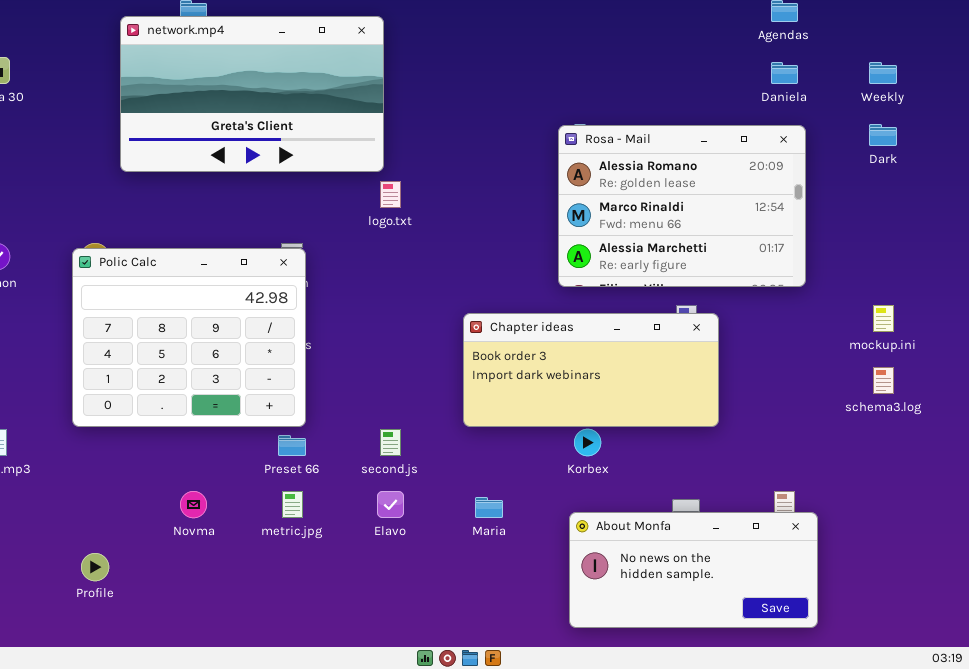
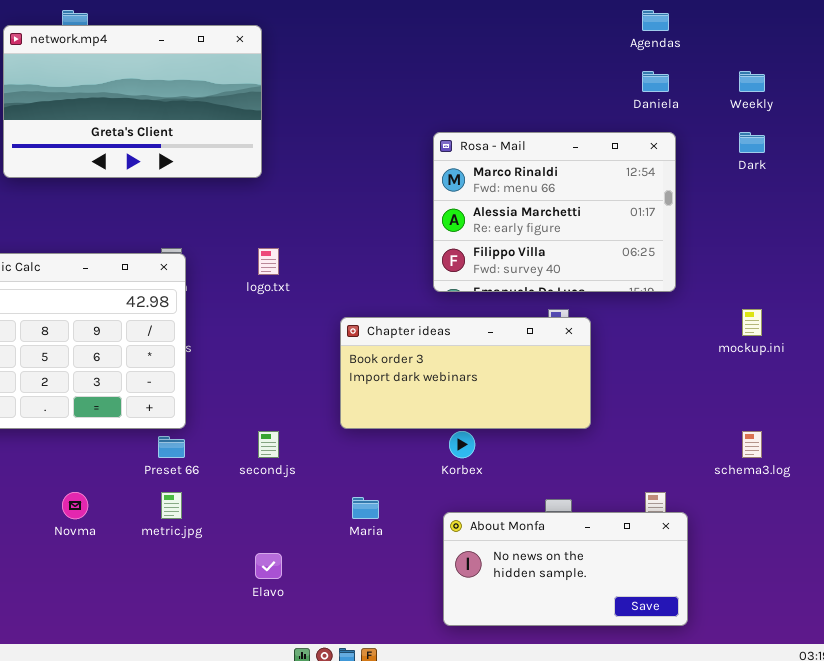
Rosa - Mail: [558,125,806,287] -> [433,132,676,292], scrolled down 1 row
logo.txt: [380,181,401,208] -> [258,248,279,275], moved
schema3.log: [873,367,894,394] -> [742,431,762,458], moved
Elavo: [377,491,404,518] -> [255,553,282,579], moved

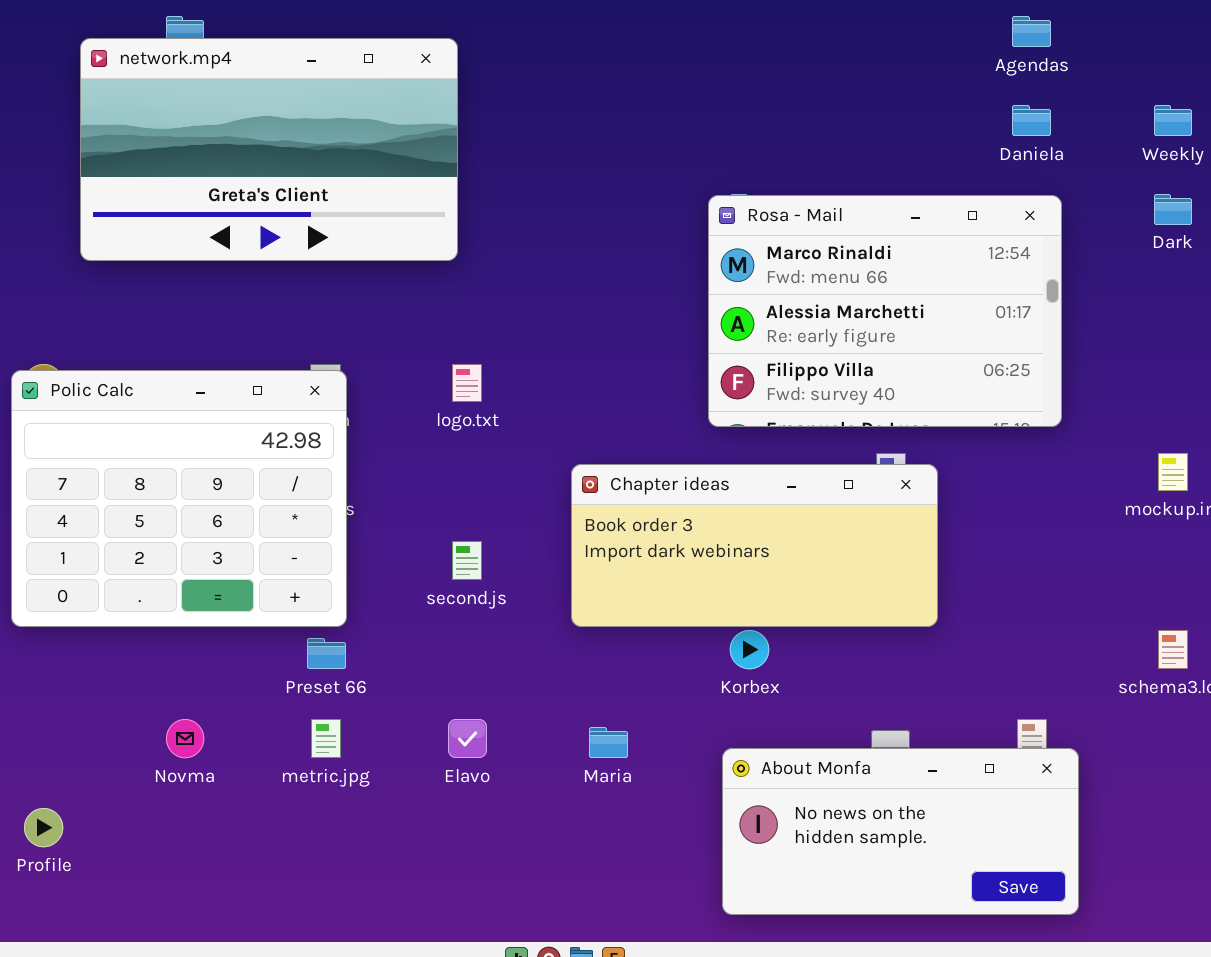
second.js: [258,431,279,458] -> [452,541,482,580], moved
Elavo: [255,553,282,579] -> [448,719,487,758], moved

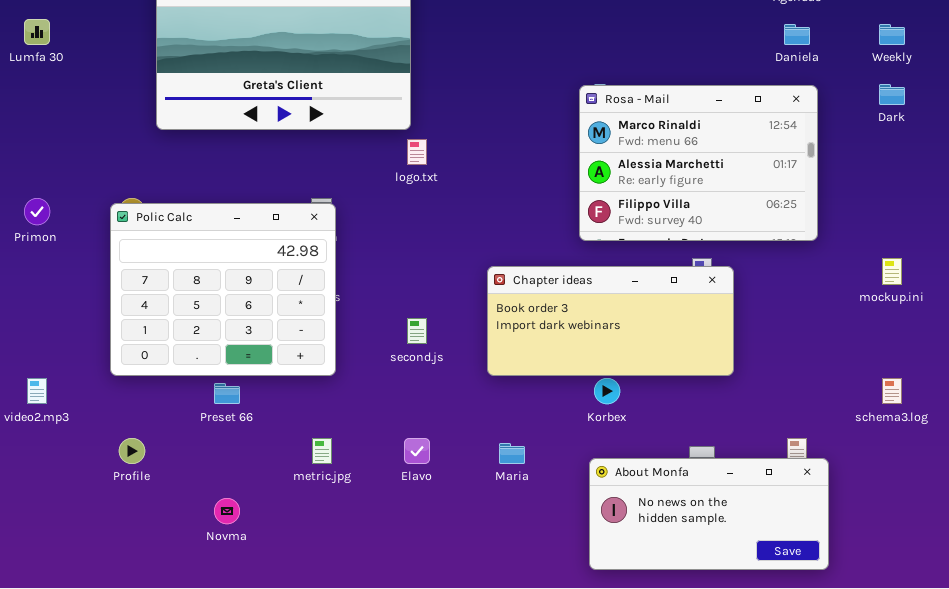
logo.txt: [452,364,482,402] -> [407,139,427,165], moved
Preset 66: [307,638,346,669] -> [214,383,240,404], moved
Novma: [166,719,204,758] -> [214,498,240,524], moved
Profile: [24,808,63,847] -> [119,438,145,464], moved

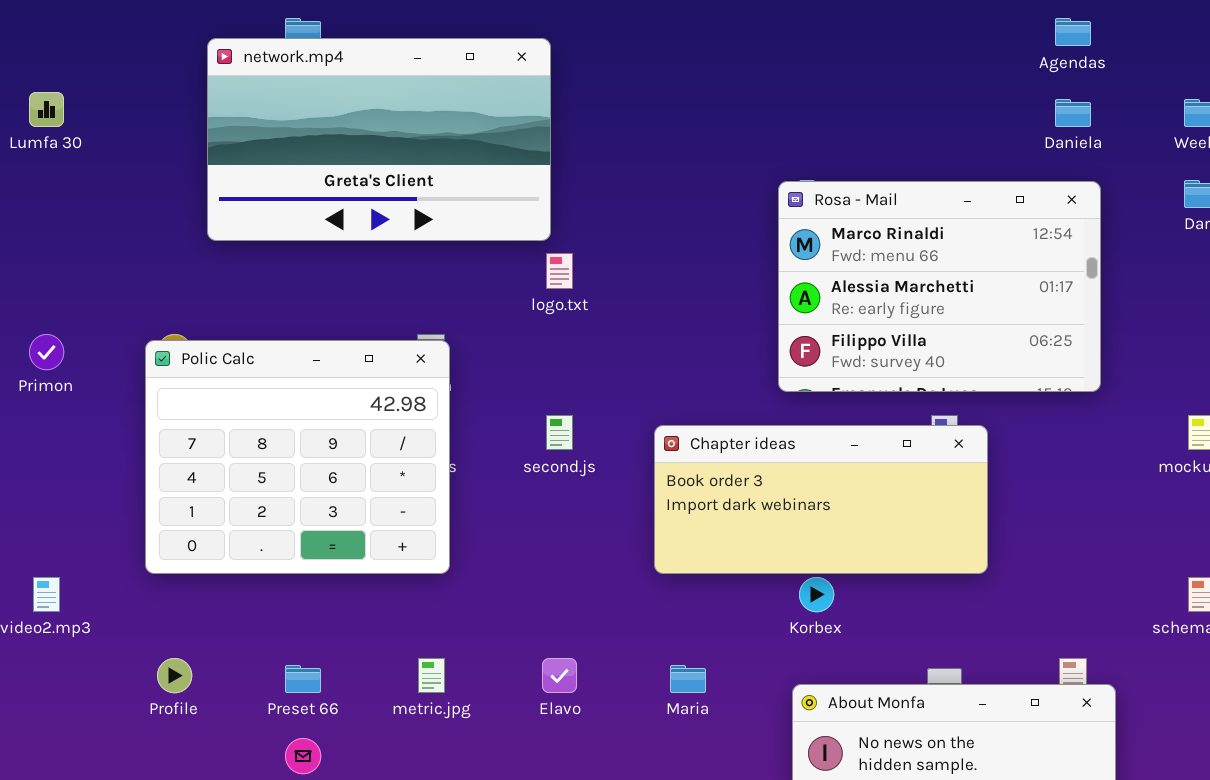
second.js: [407,318,427,344] -> [546,415,573,450], moved
Preset 66: [214,383,240,404] -> [285,665,321,693], moved

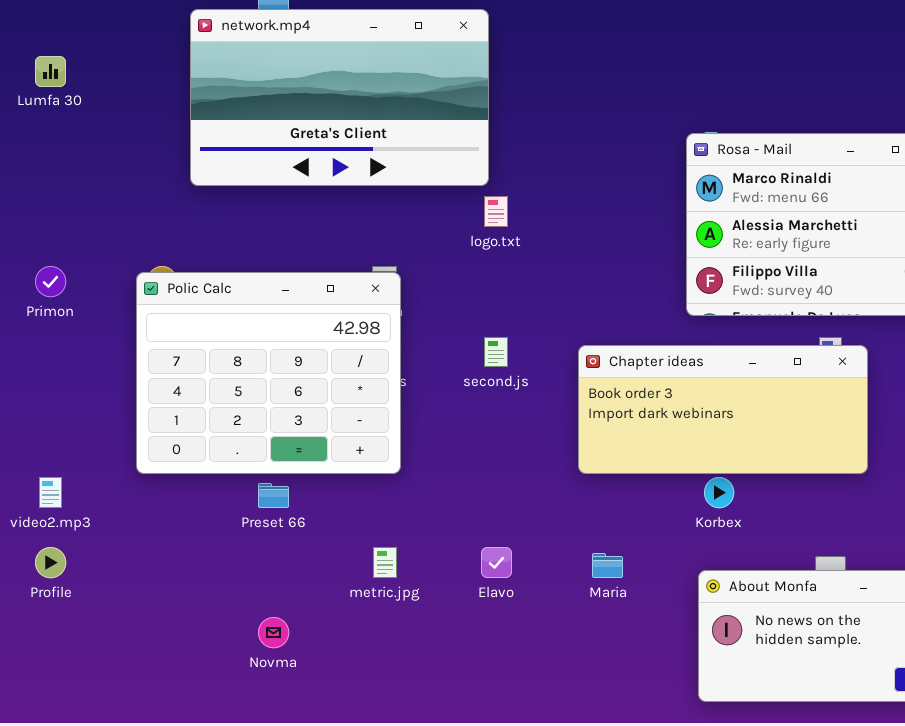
Profile: [157,658,192,693] -> [35,547,66,578], moved
Preset 66: [285,665,321,693] -> [258,483,289,508], moved

